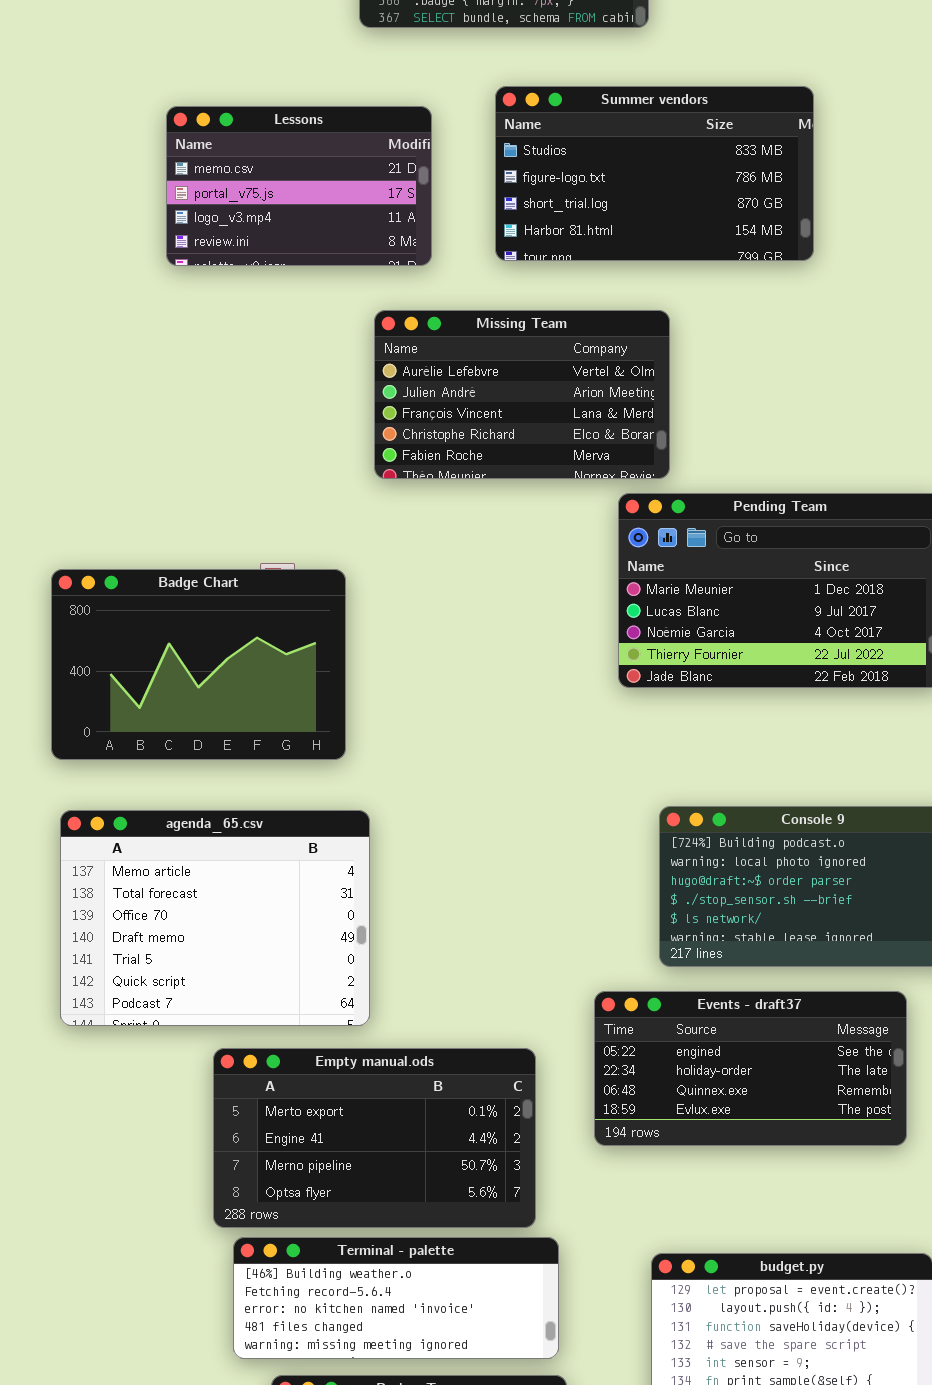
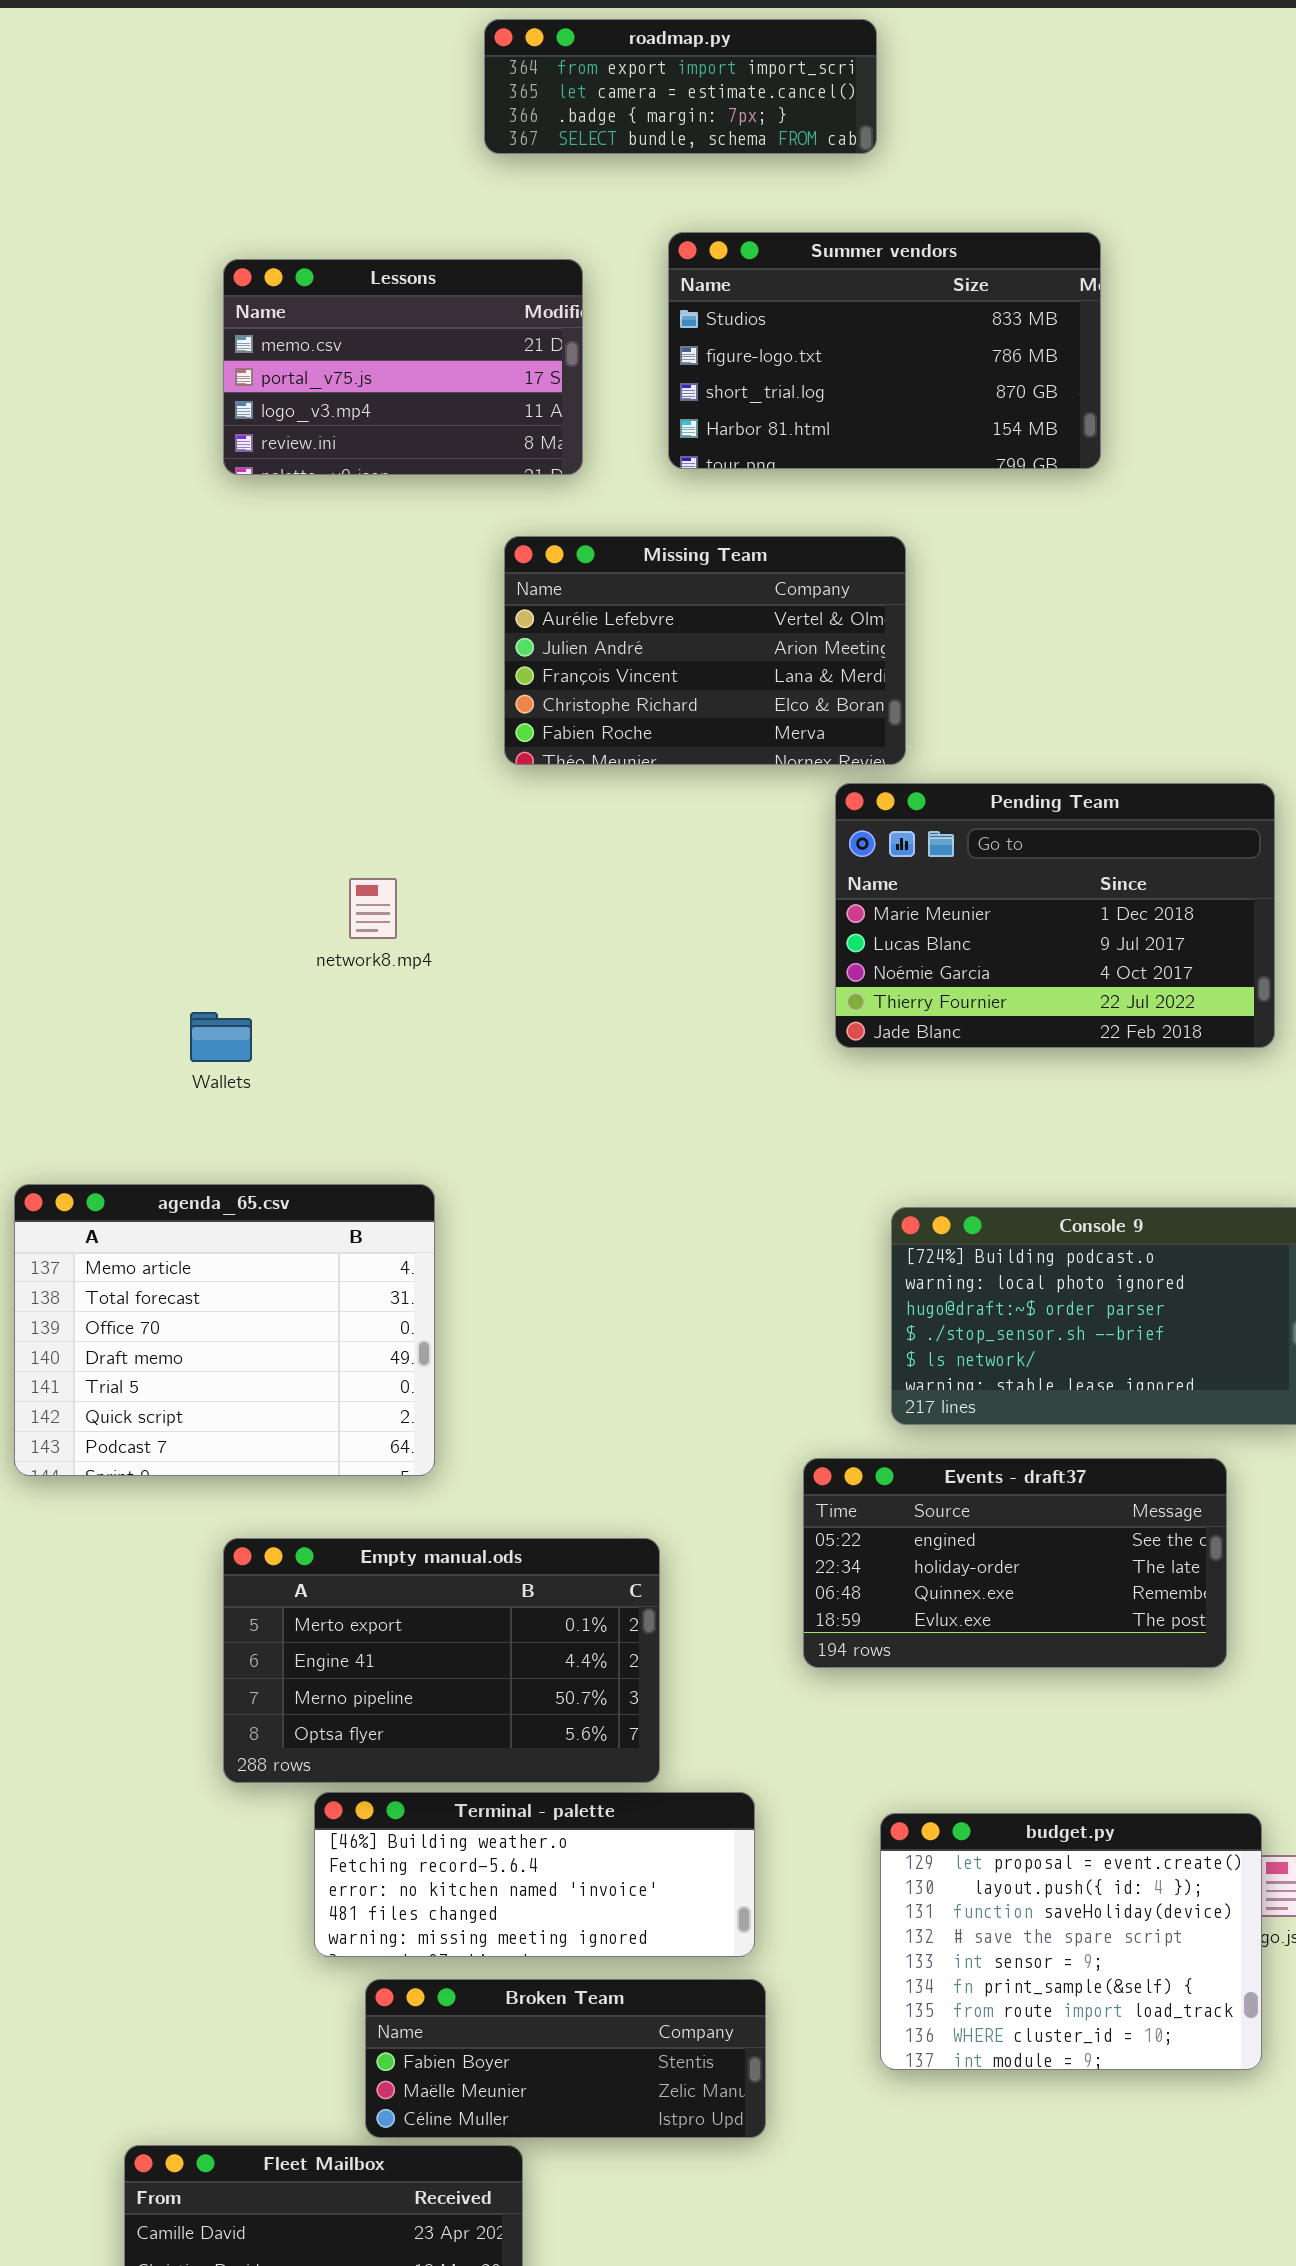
Badge Chart: [51,569,346,760] -> none, closed
agenda_65.csv: [60,810,370,1026] -> [14,1184,435,1476], moved
Empty manual.ods: [213,1048,536,1228] -> [223,1538,660,1783], moved

